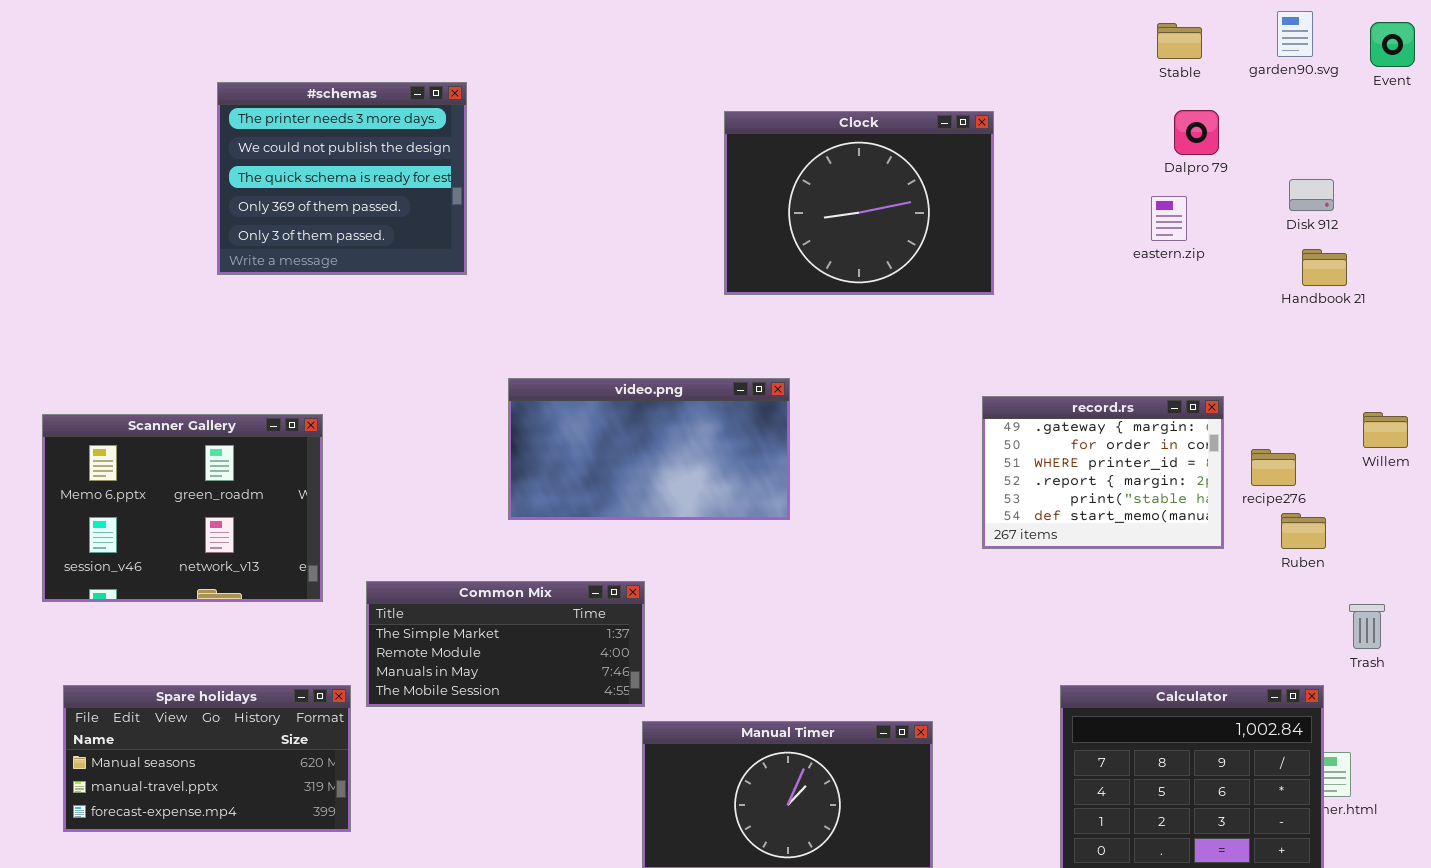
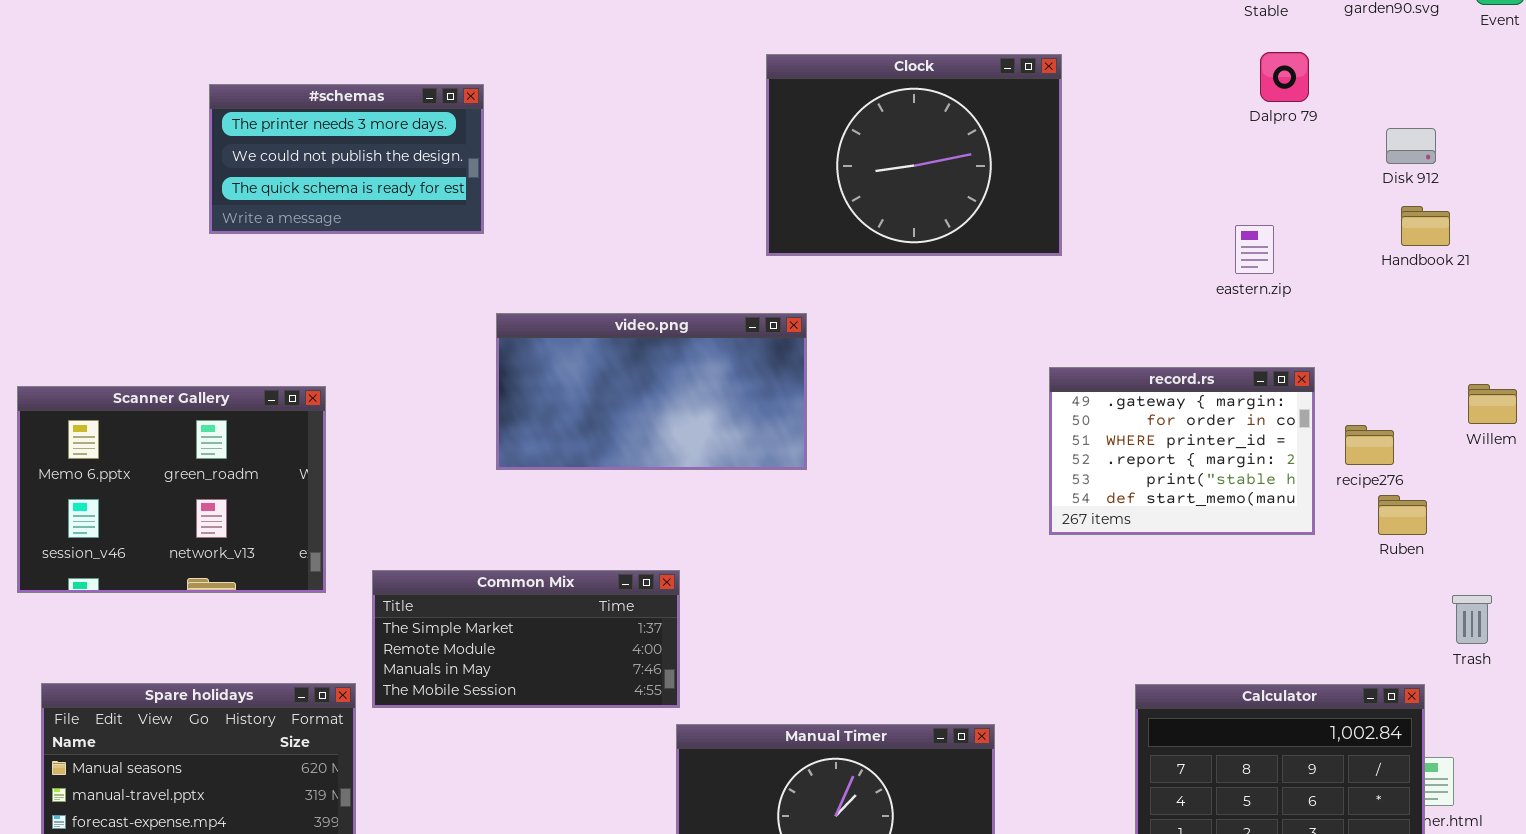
#schemas: [217,82,467,275] -> [209,84,484,234], resized
eastern.zip: [1151,196,1187,241] -> [1235,225,1274,274], moved
video.png: [508,378,790,520] -> [496,313,807,470], moved

